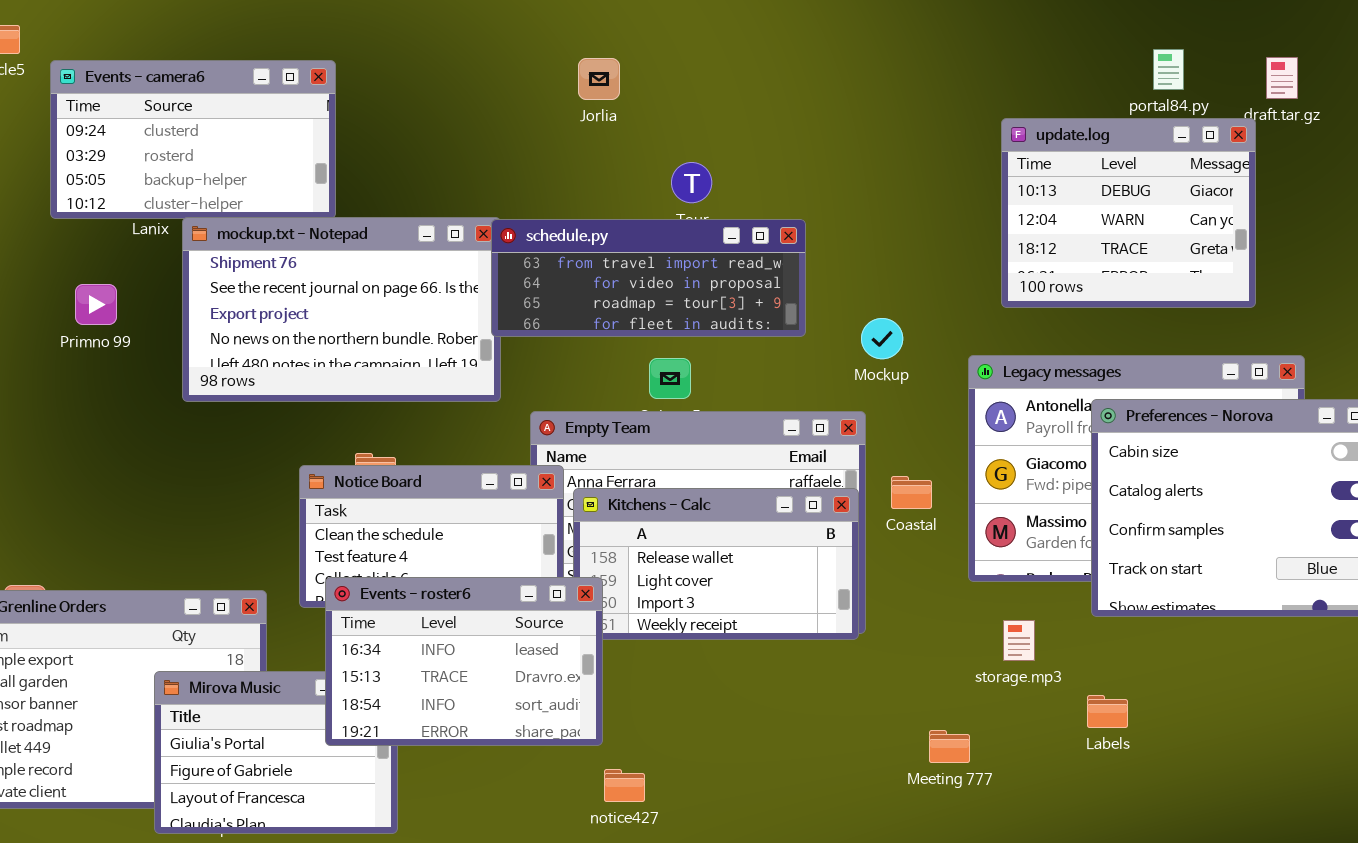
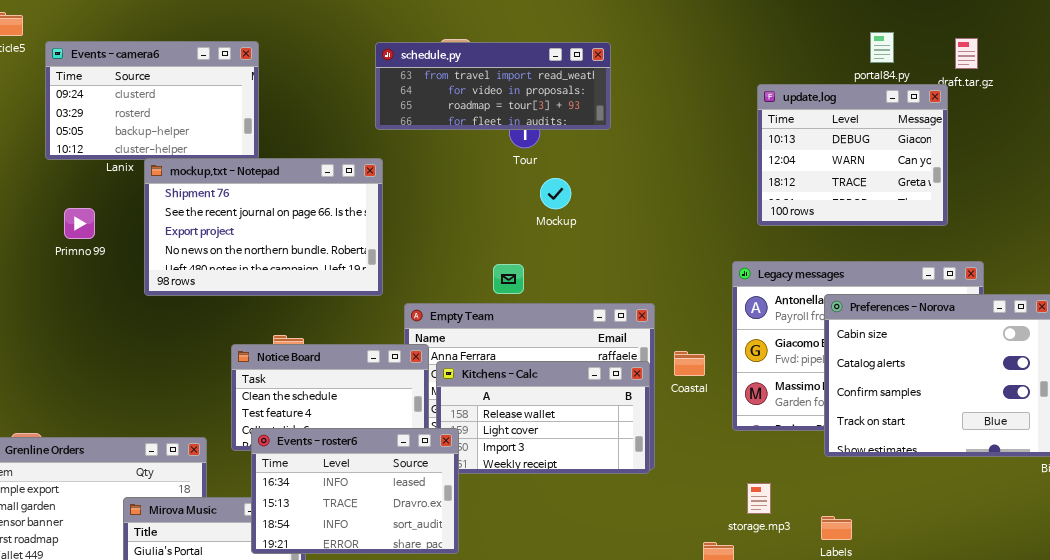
schedule.py: [491,219,806,337] -> [375,42,611,130], moved
Mockup: [861,318,903,359] -> [540,178,571,209], moved
storage.mp3: [1003,620,1035,661] -> [747,483,771,514], moved

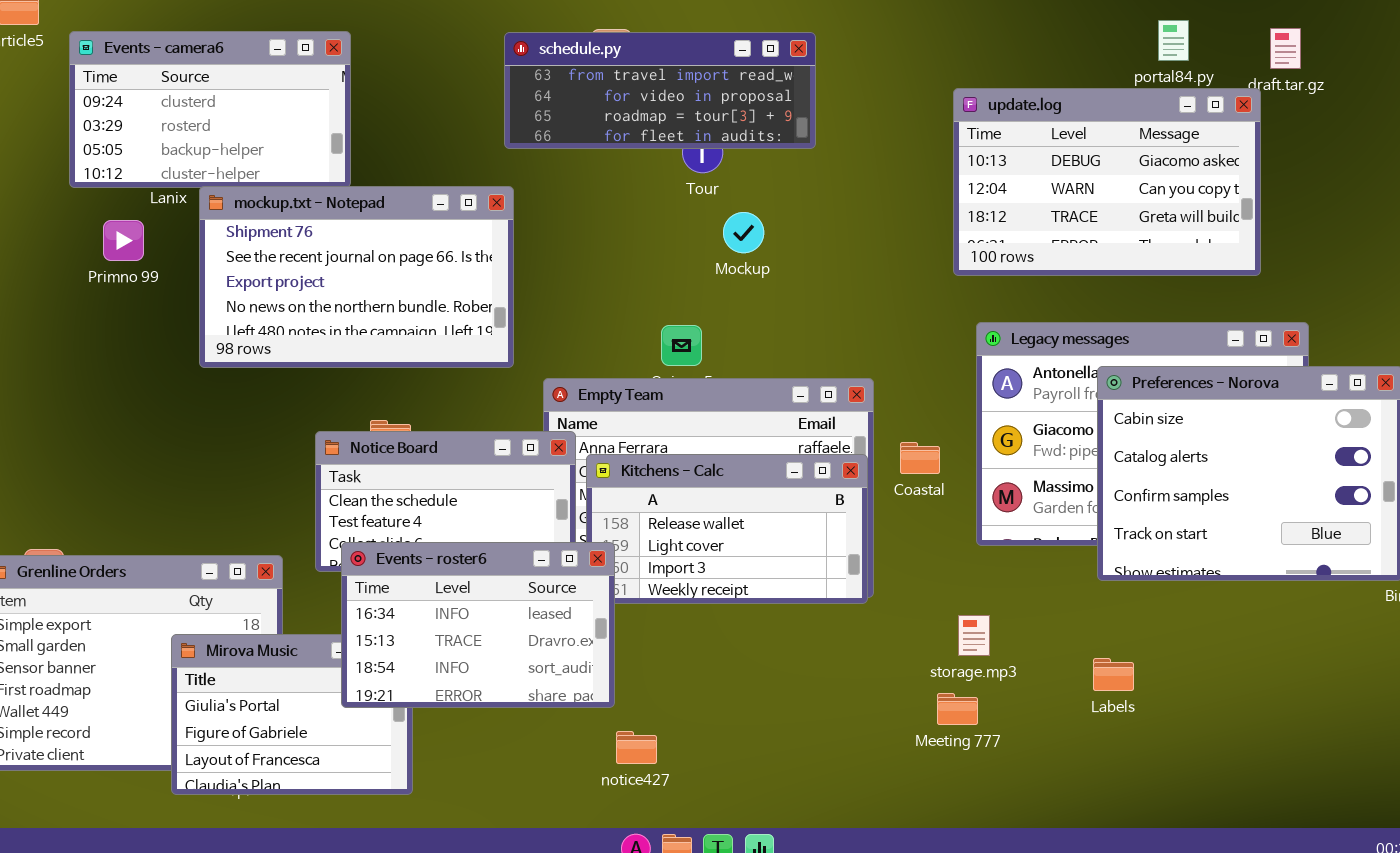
update.log: [757,84,948,226] -> [953,88,1261,276], resized
Primno 99: [64,208,95,239] -> [103,220,144,261], moved
storage.mp3: [747,483,771,514] -> [958,615,990,656], moved

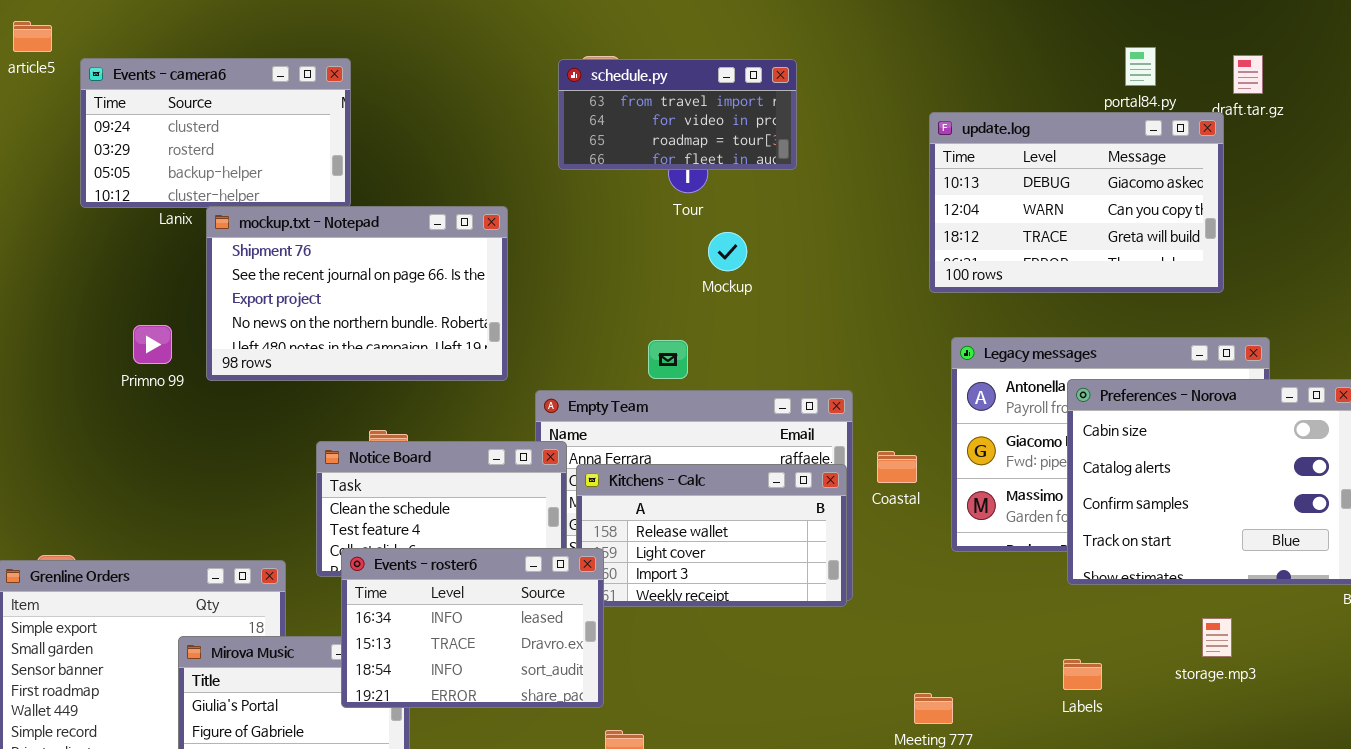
schedule.py: [504,32,816,149] -> [558,59,797,170], resized
Primno 99: [103,220,144,261] -> [133,325,172,364], moved
storage.mp3: [958,615,990,656] -> [1202,618,1232,657], moved

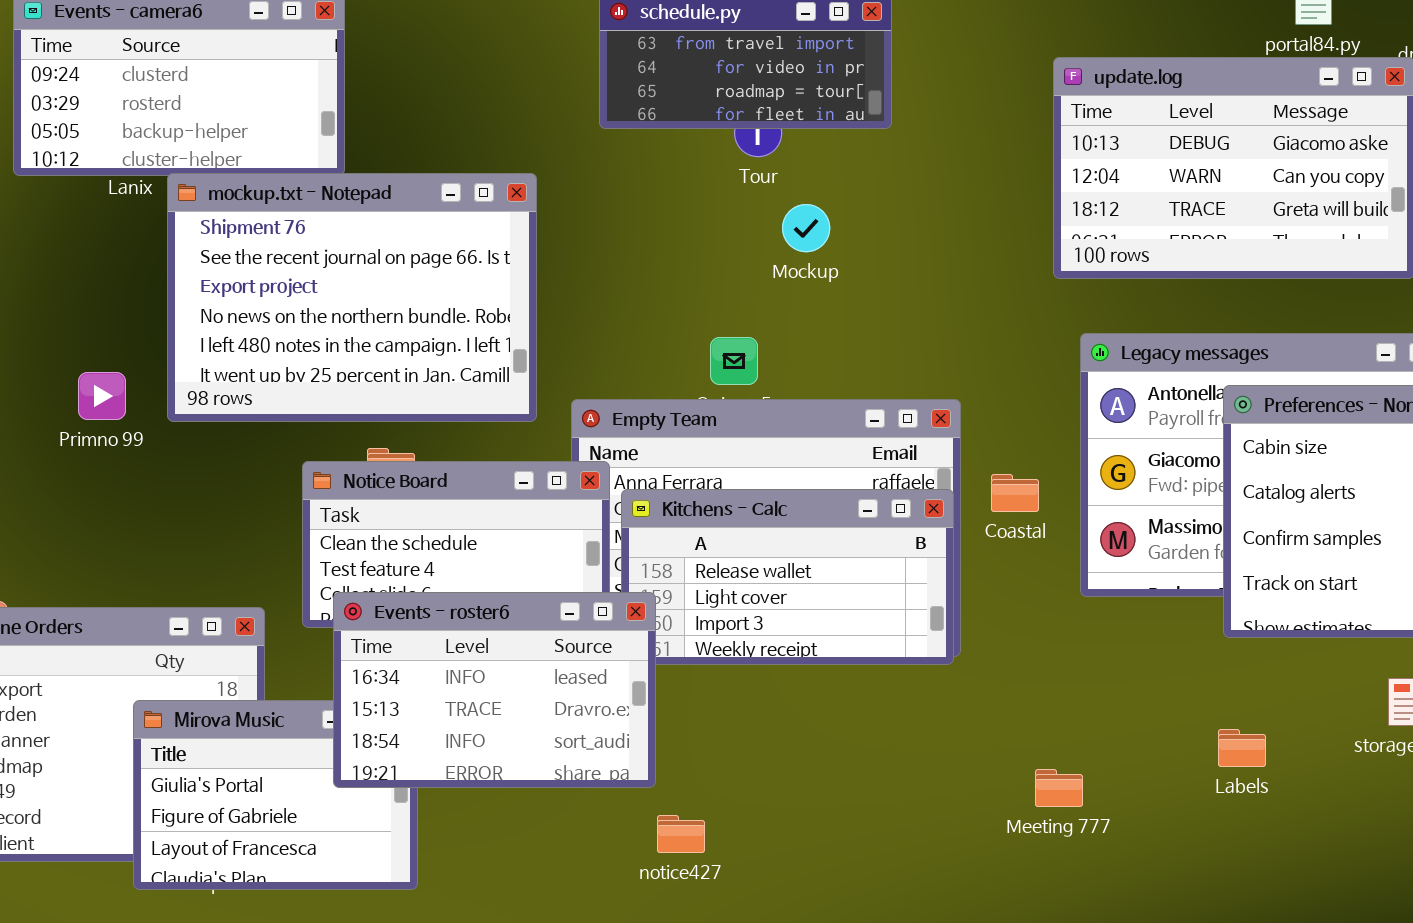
mockup.txt - Notepad: [206,206,508,381] -> [167,173,537,422], resized
Primno 99: [133,325,172,364] -> [78,372,126,420], moved

